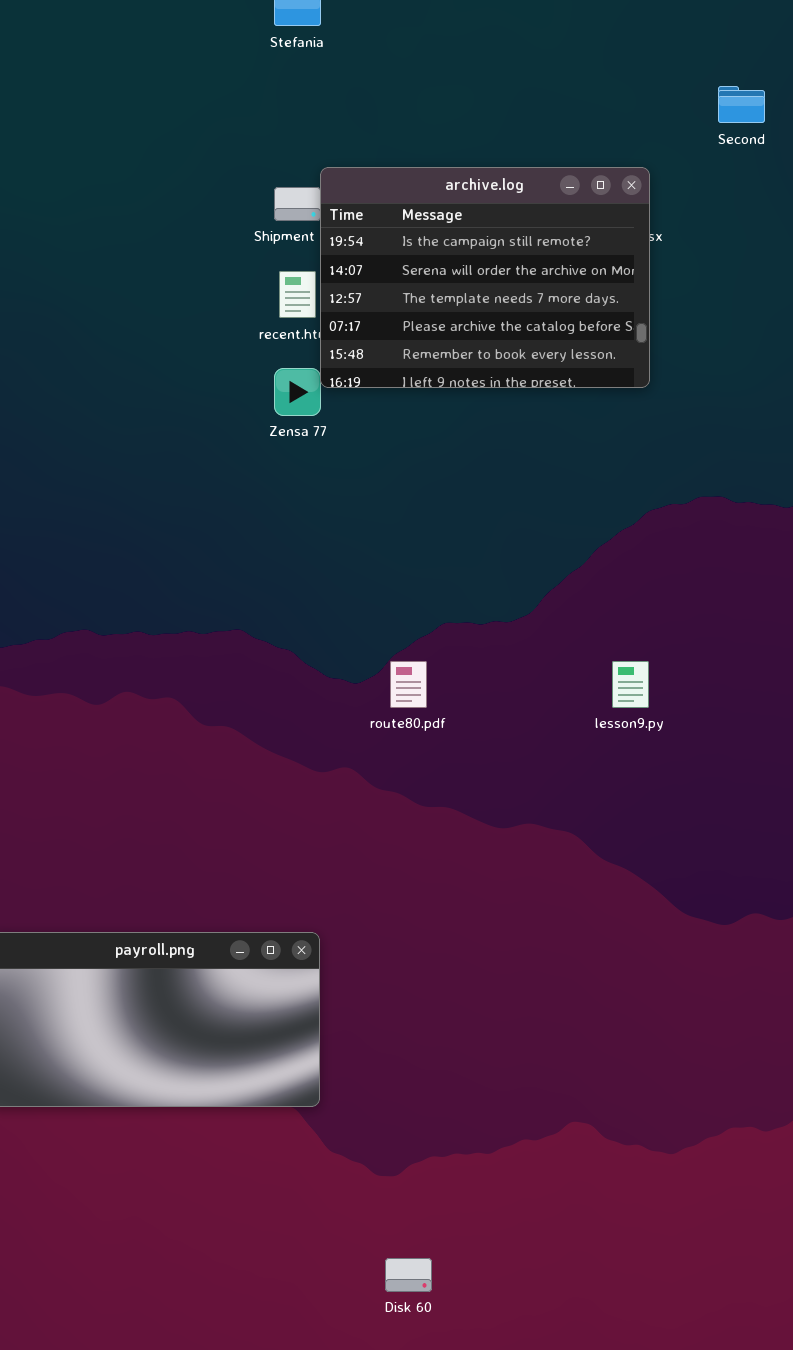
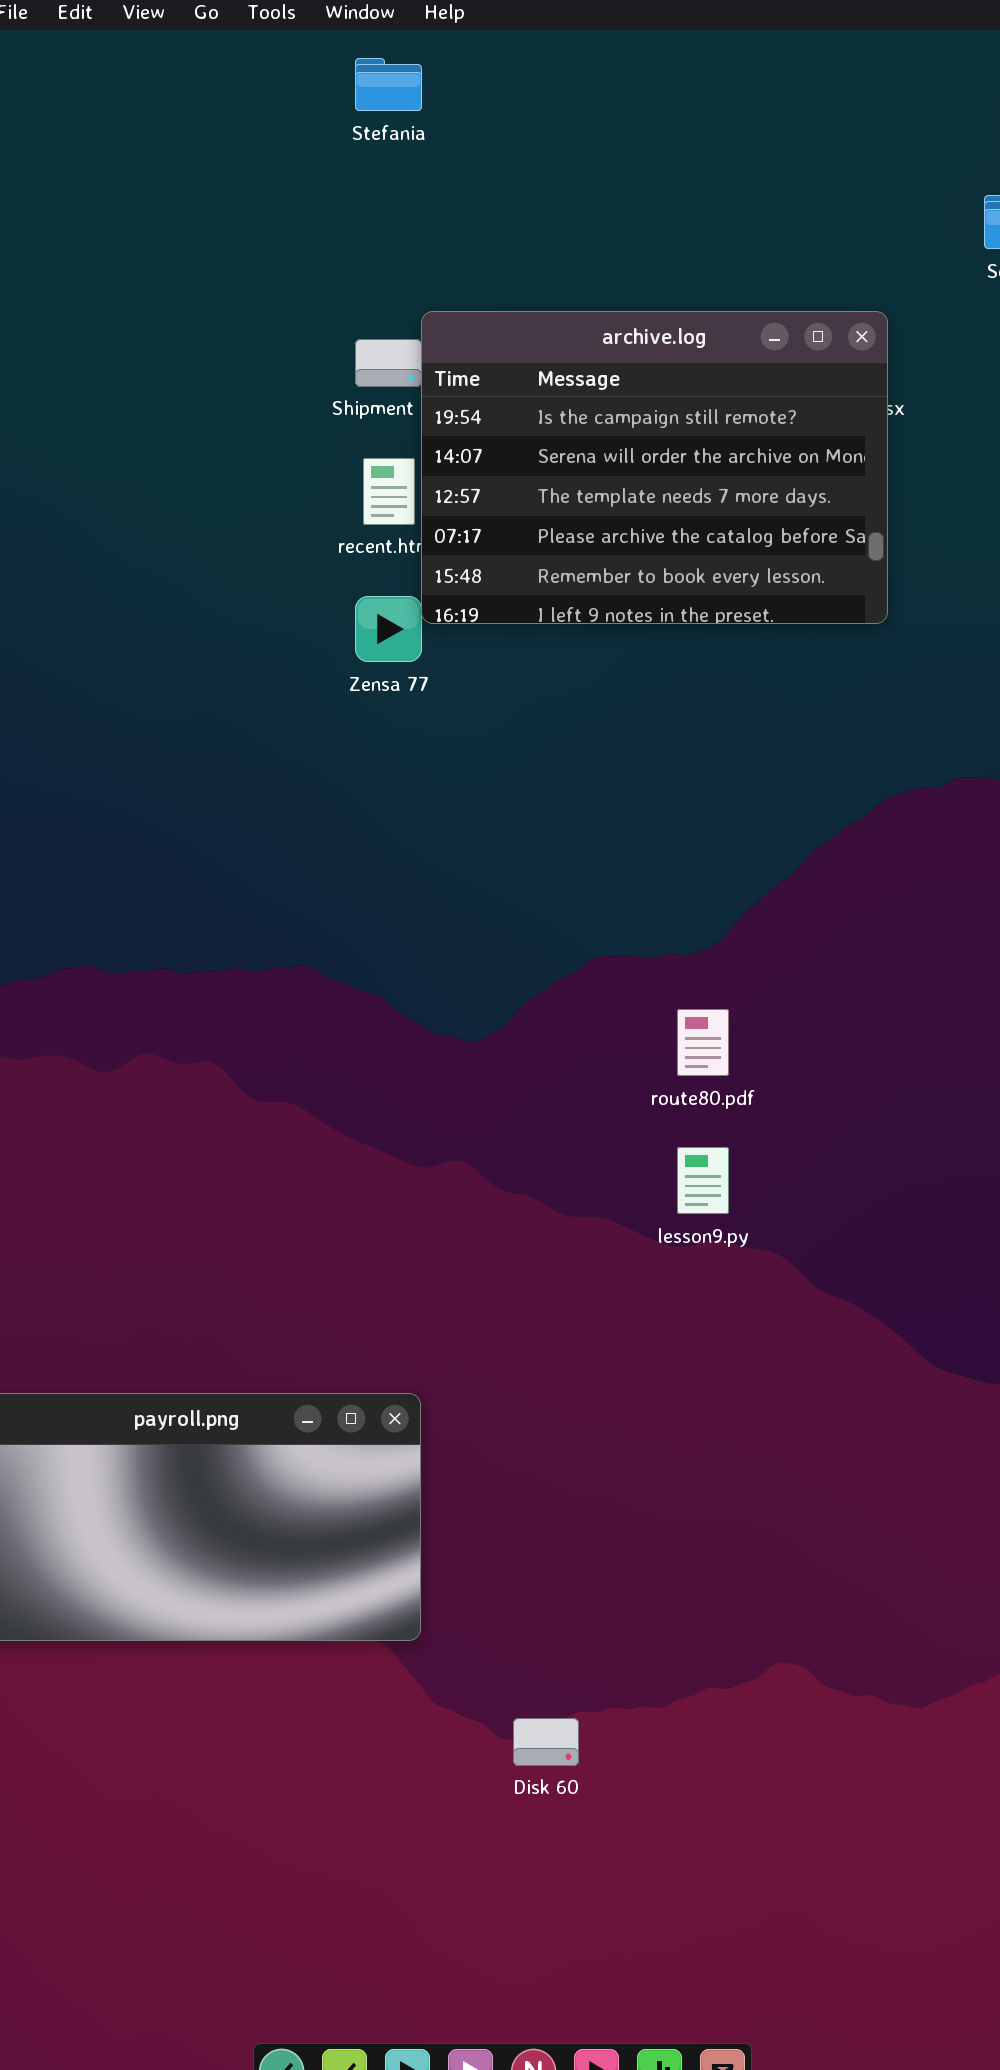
route80.pdf: [390,661,427,708] -> [677,1009,729,1076], moved
lesson9.py: [612,661,649,708] -> [677,1147,729,1214], moved
Disk 60: [385,1258,432,1292] -> [513,1718,579,1766], moved

